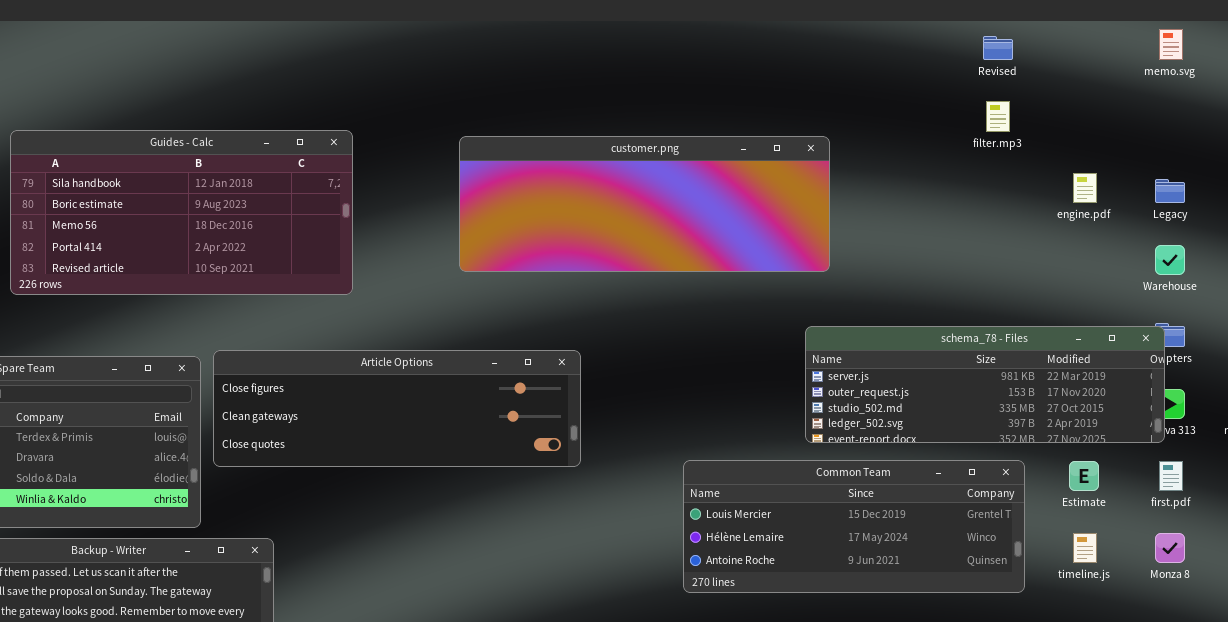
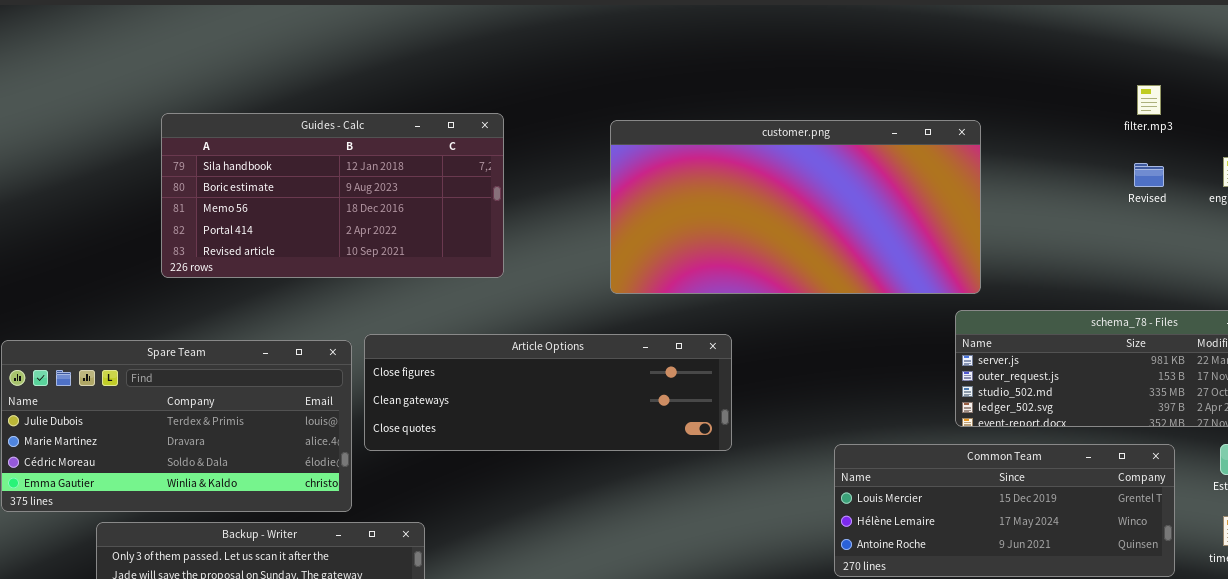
Revised: [983,36,1013,60] -> [1134,163,1164,187], moved
customer.png: [459,136,830,272] -> [610,120,981,294], resized

